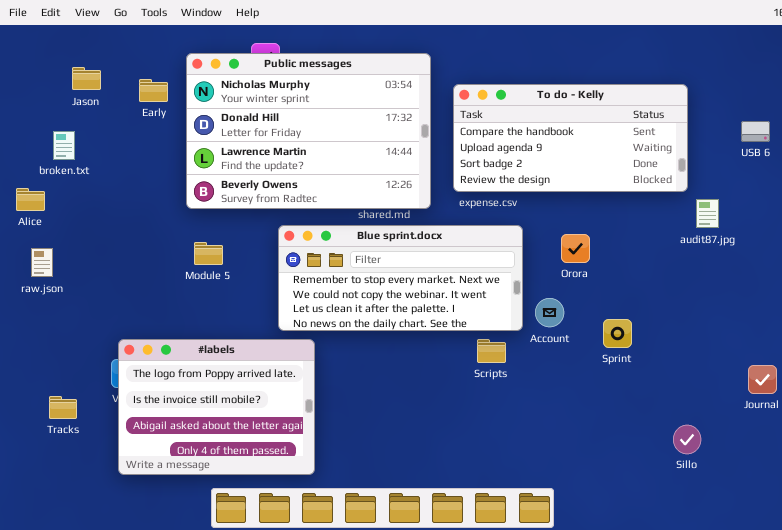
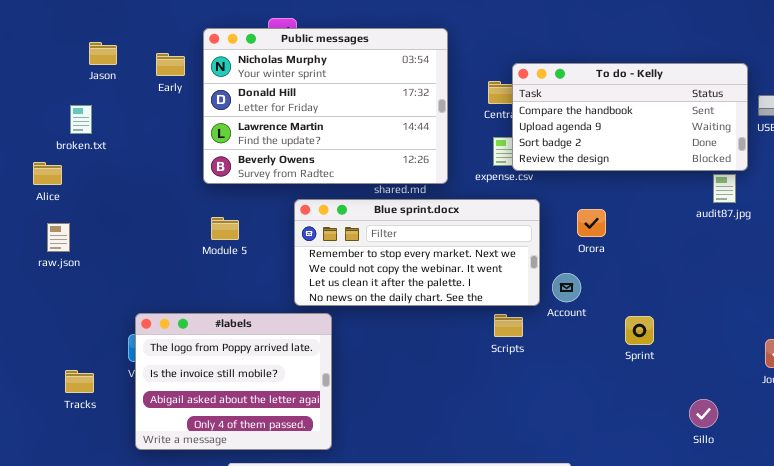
To do - Kelly: [453,84,688,192] -> [512,63,748,171], moved
Sprint: [603,319,632,348] -> [625,316,654,345], moved

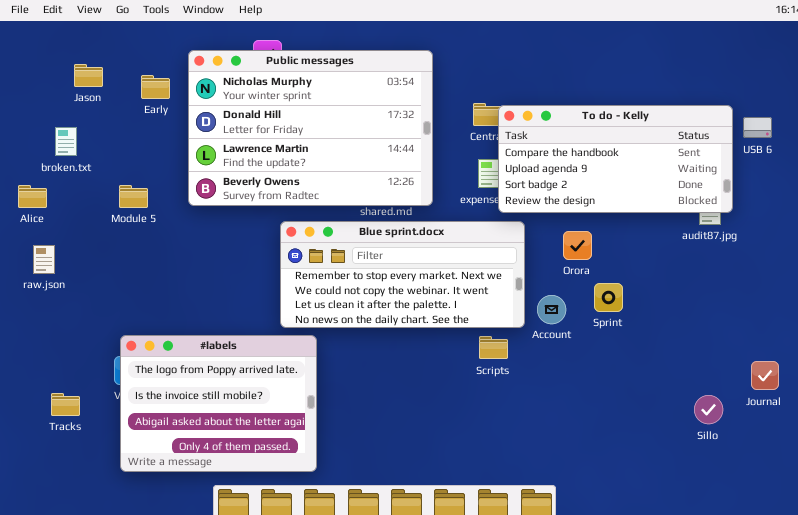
To do - Kelly: [512,63,748,171] -> [498,105,733,213], moved
Module 5: [211,217,239,240] -> [119,185,148,208], moved
Sprint: [625,316,654,345] -> [594,283,623,312], moved
Sillo: [689,399,718,428] -> [694,395,723,424], moved

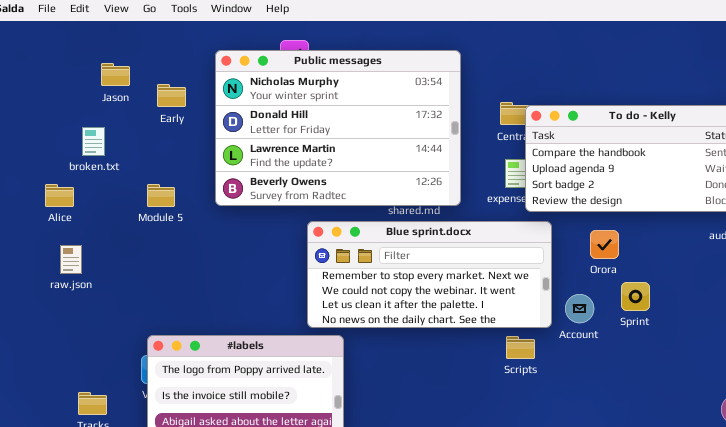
Early: [141,75,170,99] -> [157,84,186,107], moved

